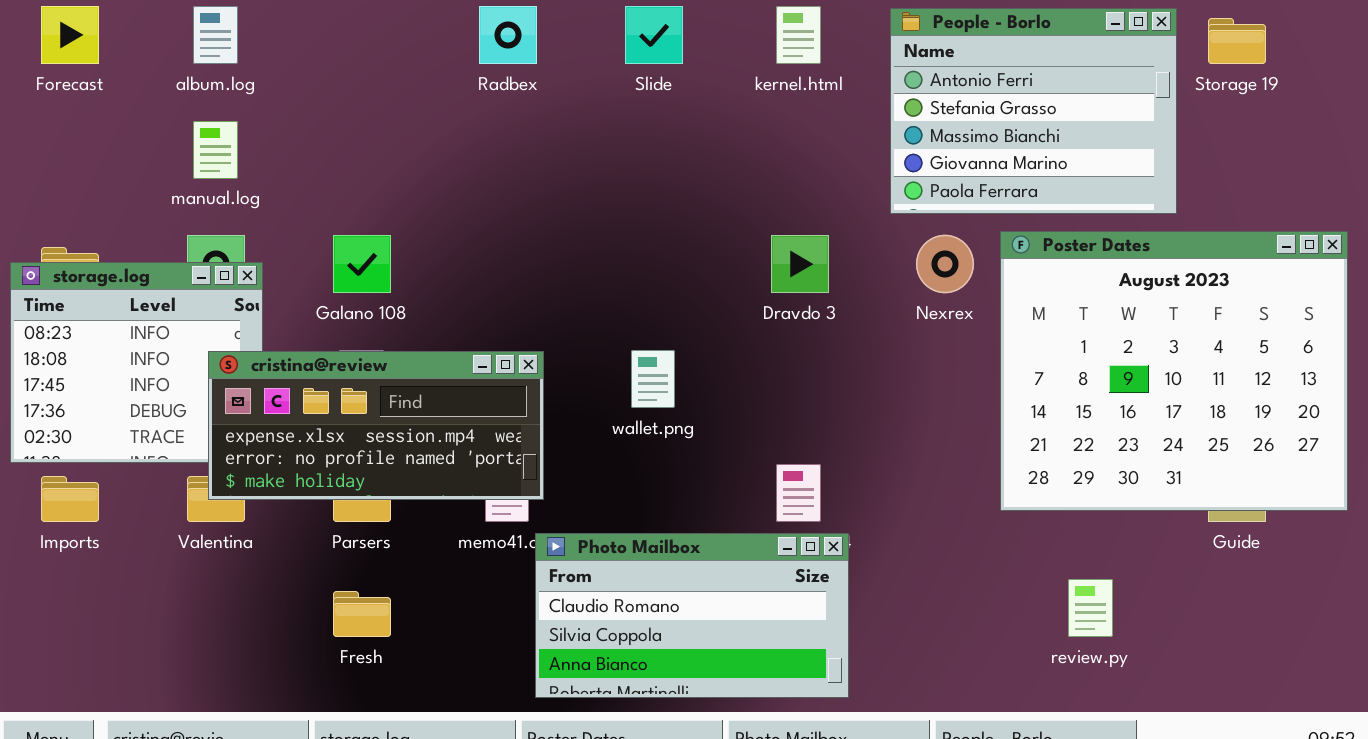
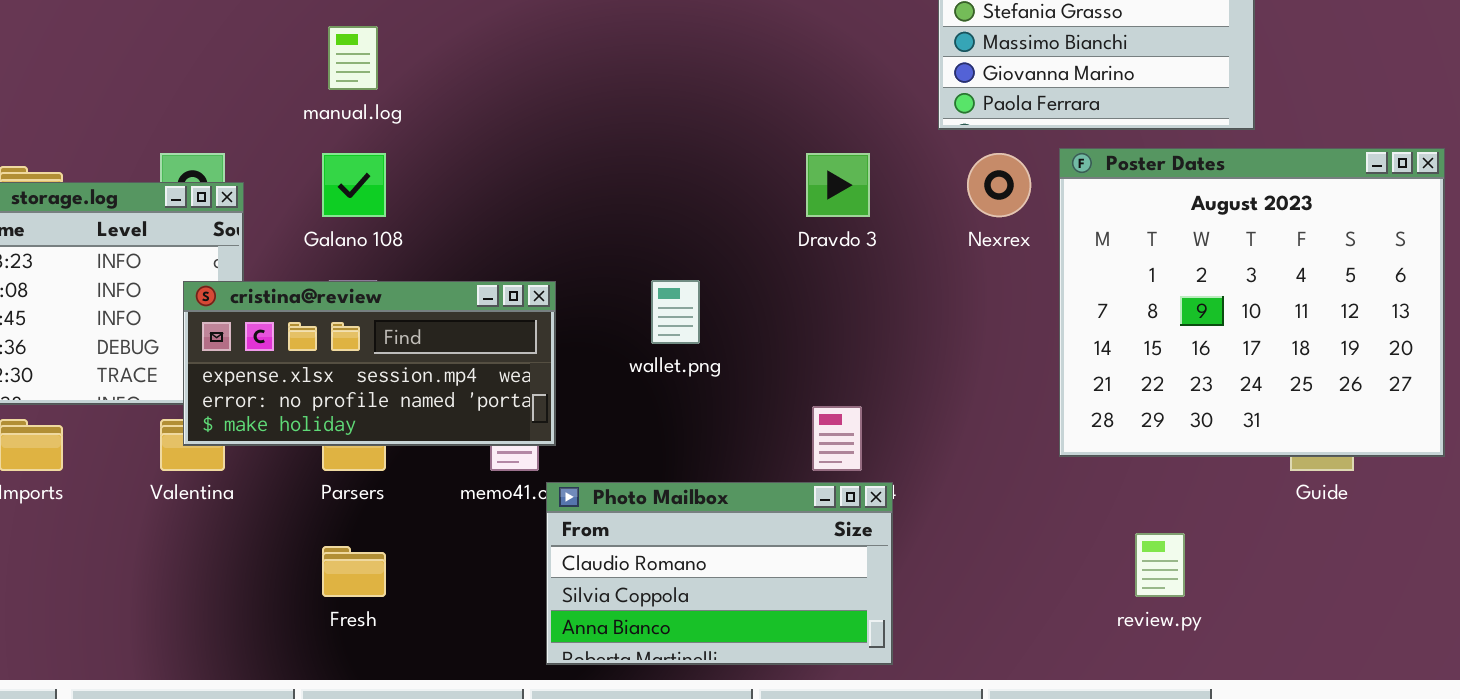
manual.log: [193,121,238,179] -> [328,26,378,90], moved

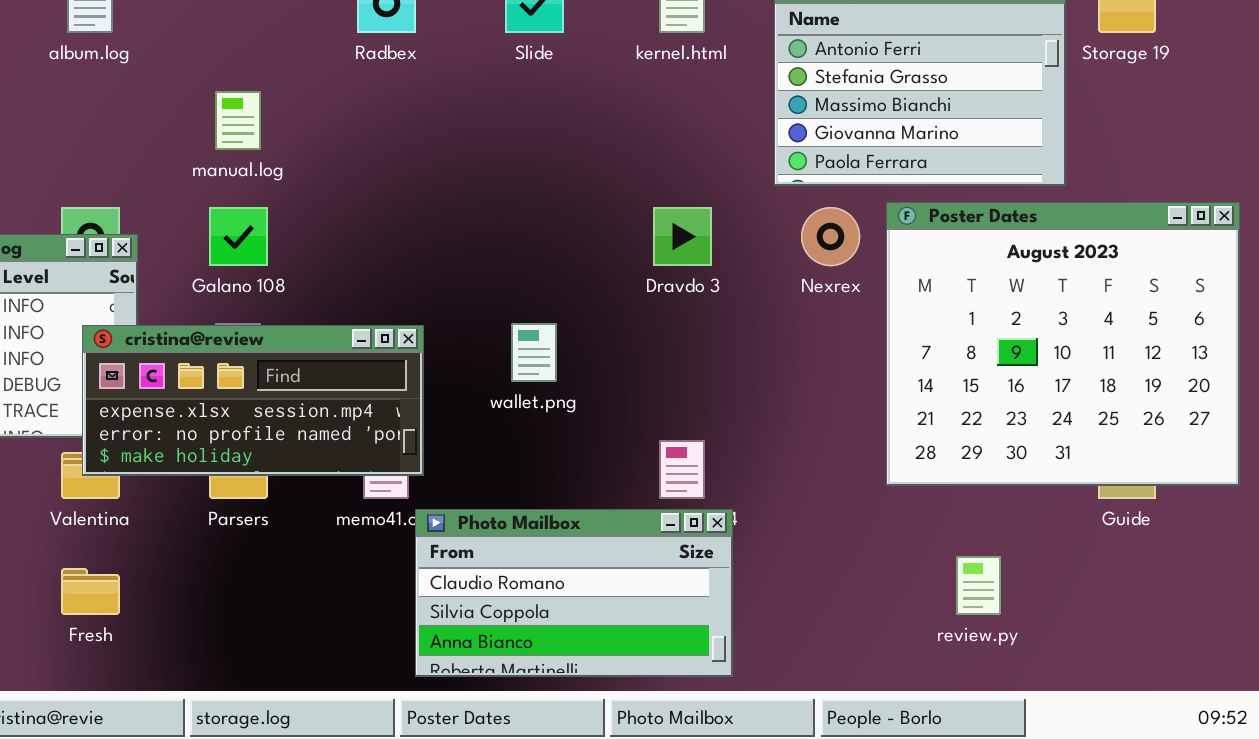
Fresh: [322,546,386,597] -> [61,568,120,615], moved

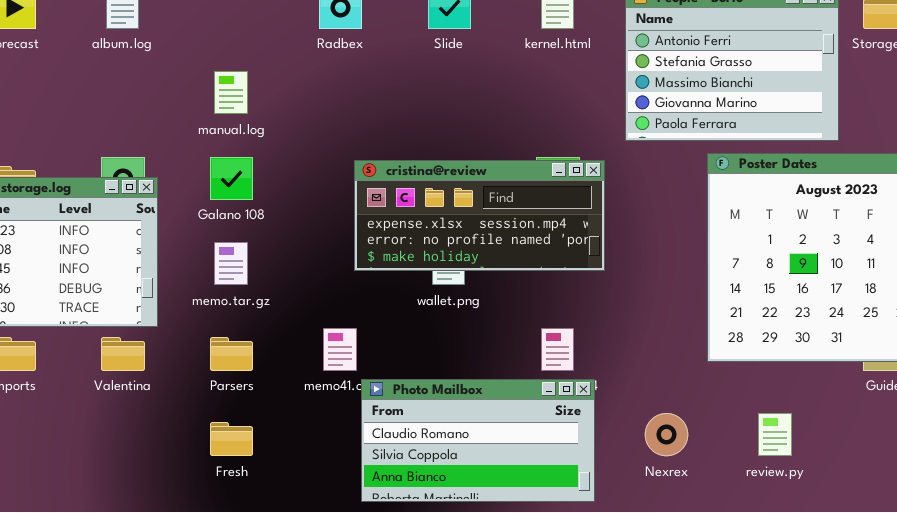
Nexrex: [801,207,860,266] -> [645,413,688,456], moved
cristina@review: [82,325,424,476] -> [354,160,605,271], moved
Fresh: [61,568,120,615] -> [210,422,253,456], moved

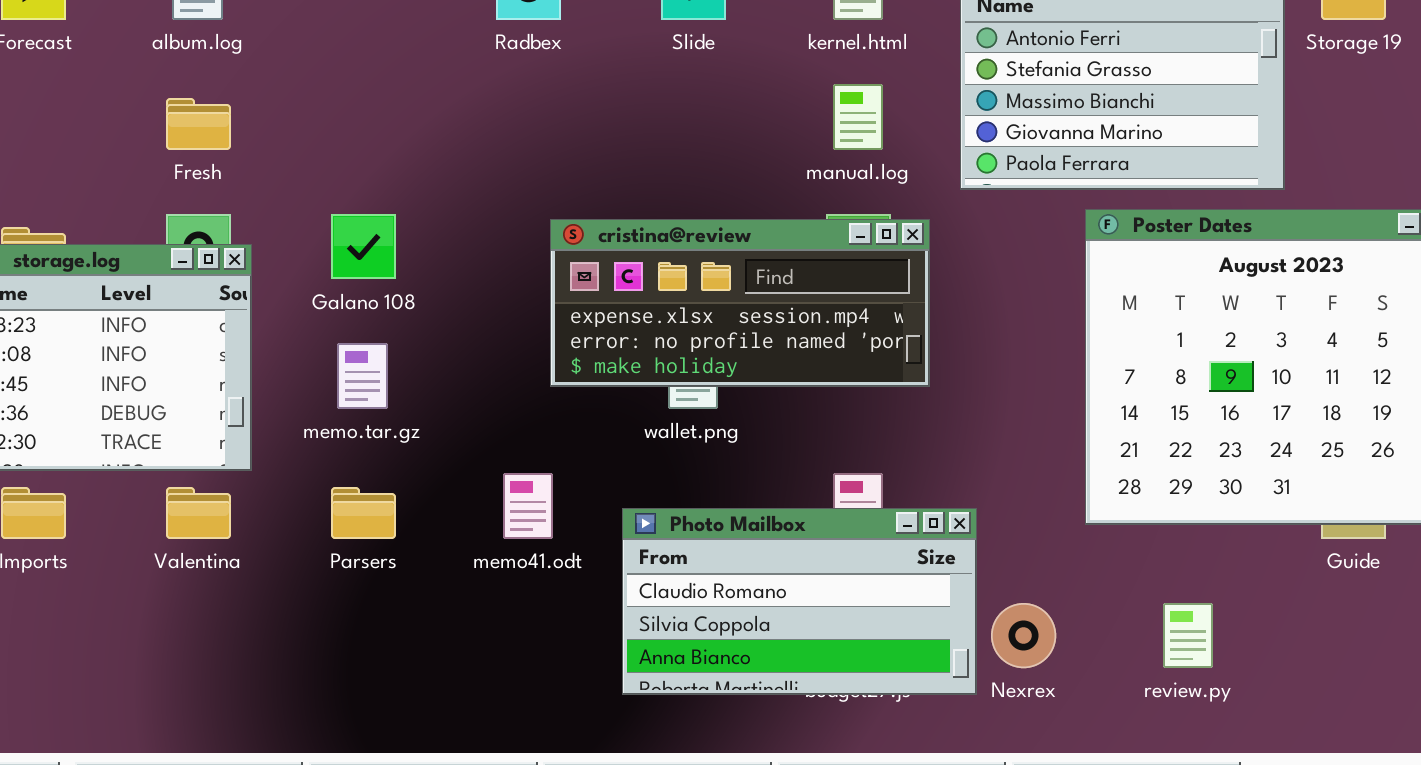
manual.log: [214,71,248,114] -> [833,84,883,150], moved
Photo Mailbox: [361,379,595,502] -> [622,508,977,695], moved
Fresh: [210,422,253,456] -> [166,98,231,150], moved

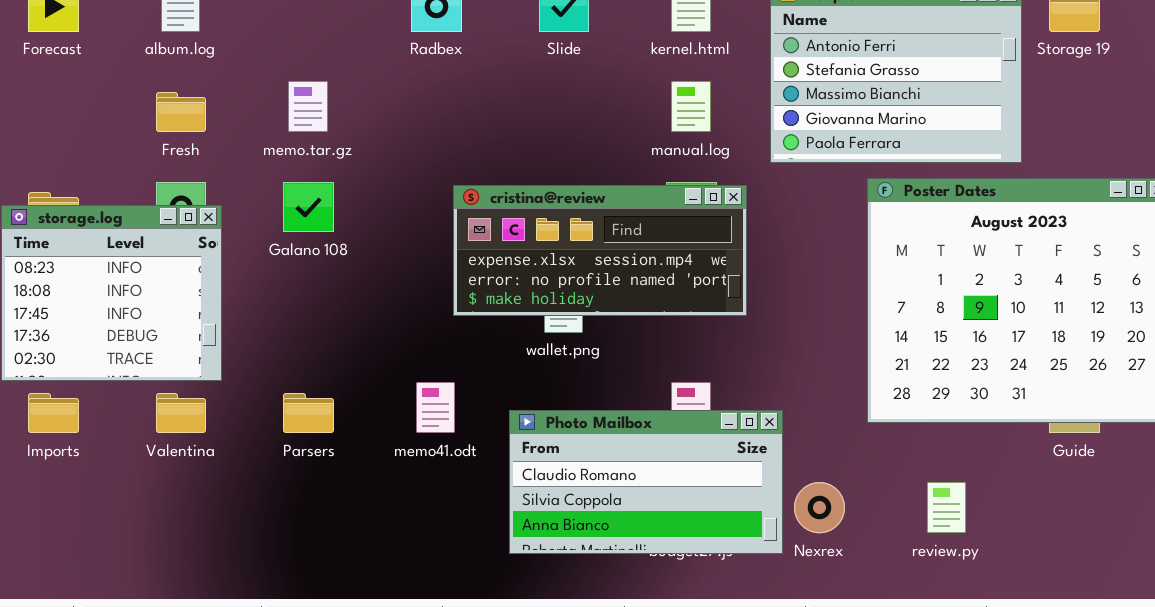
memo.tar.gz: [337,343,388,409] -> [288,81,328,132], moved

